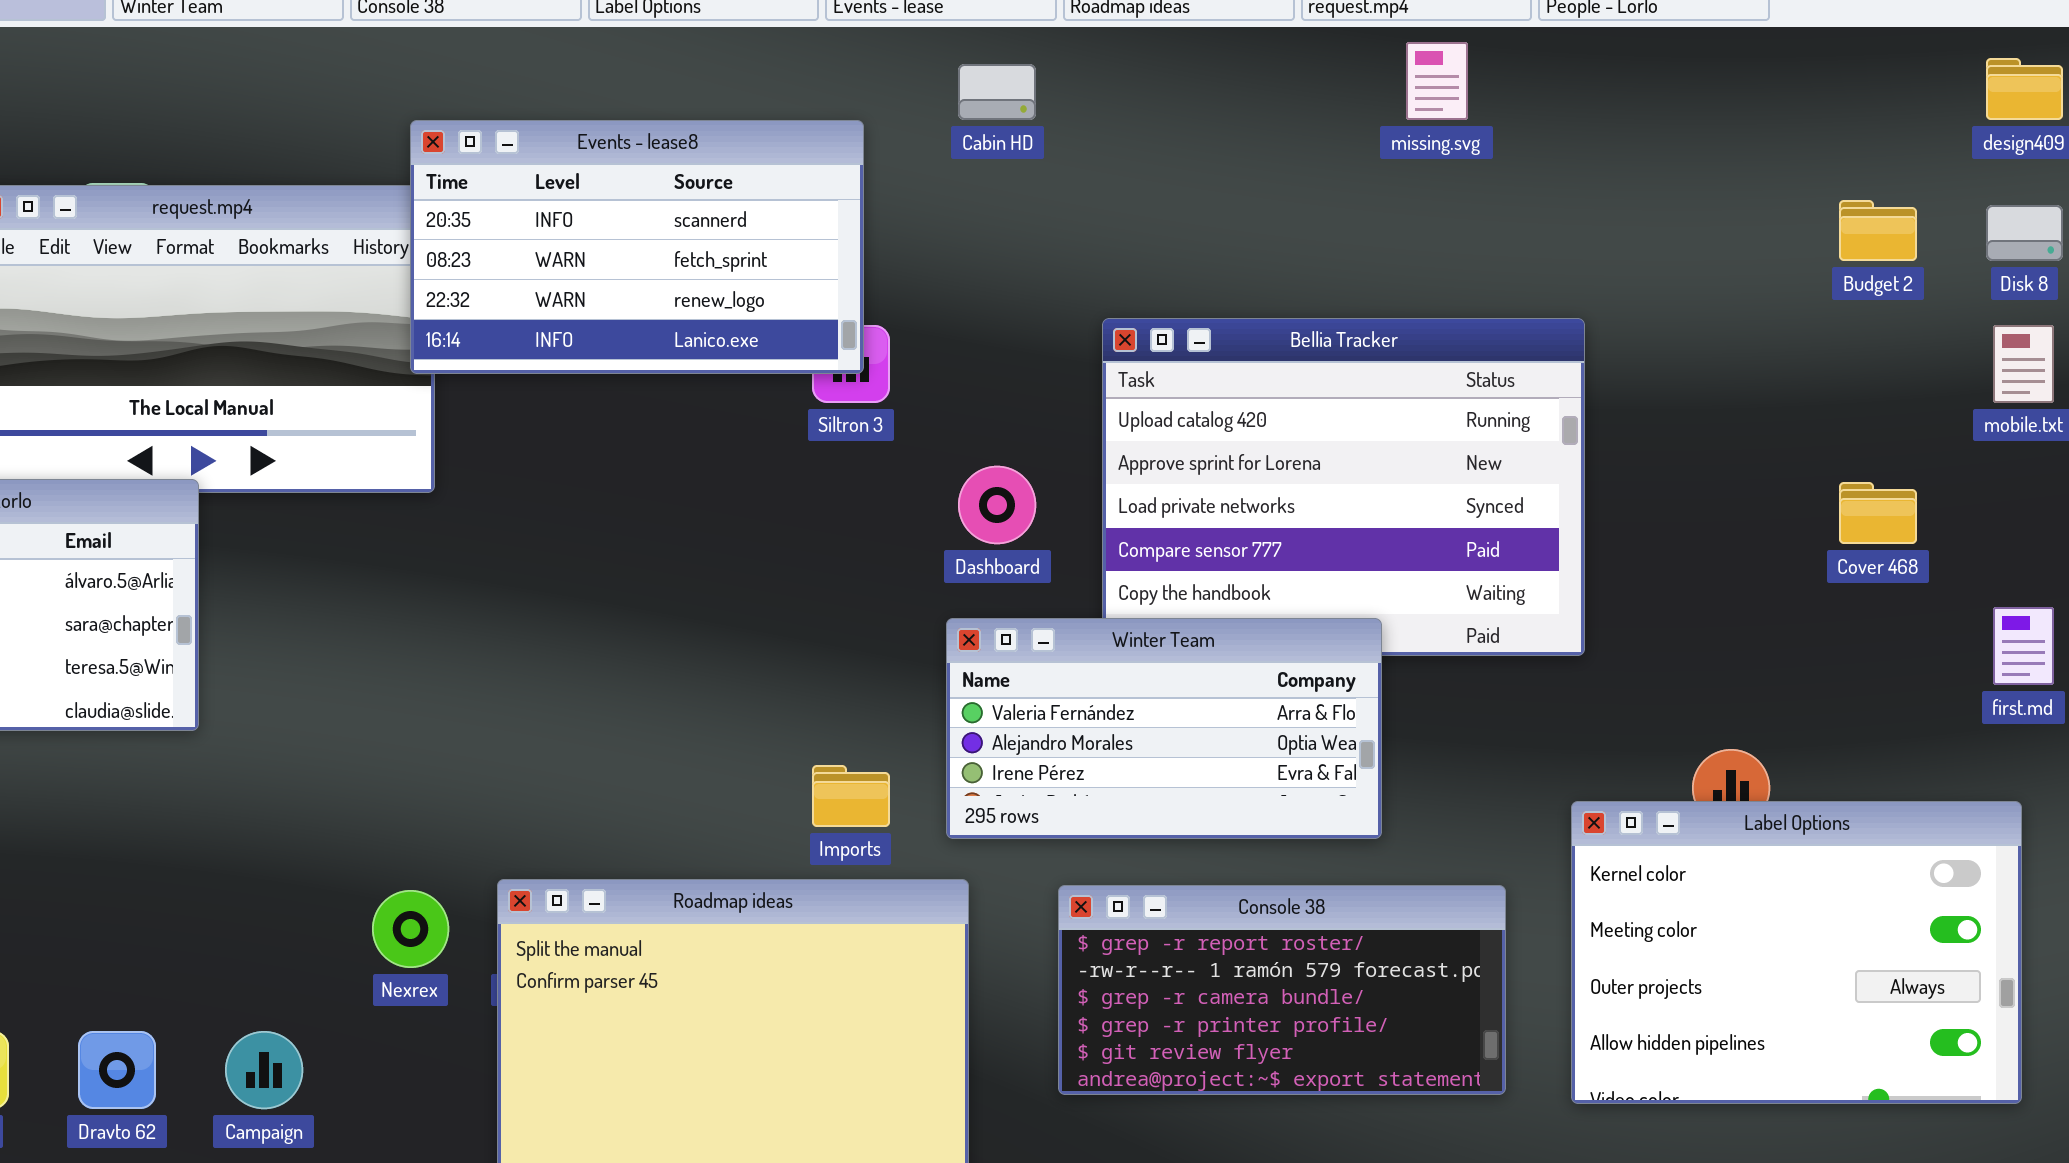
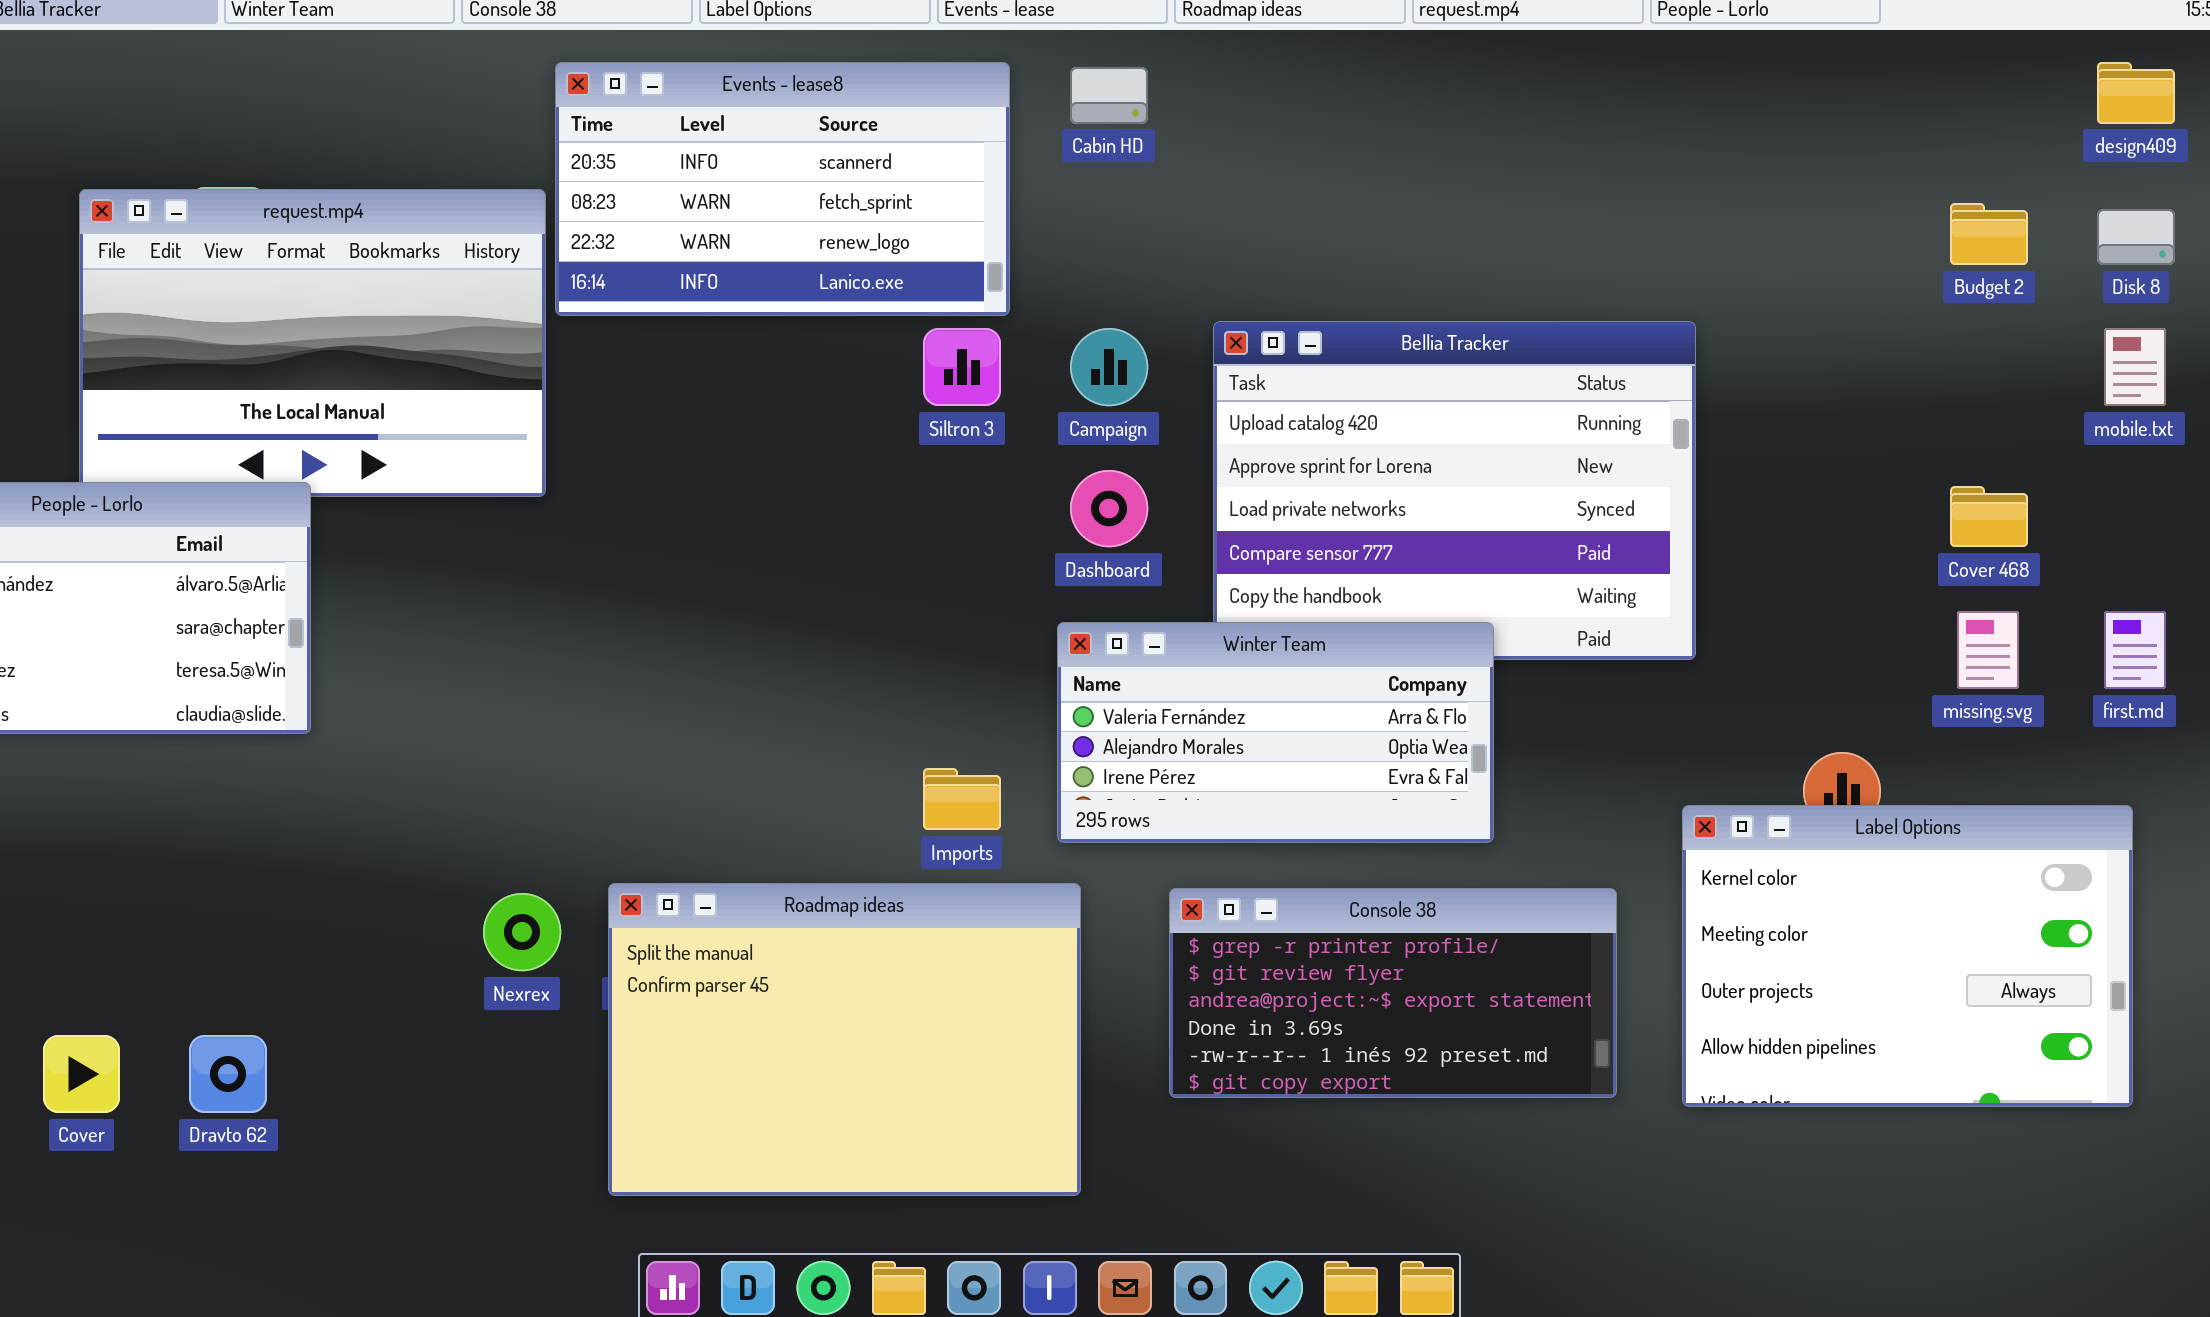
missing.svg: [1406,42,1468,120] -> [1957,611,2019,689], moved
Events - lease8: [410,120,864,374] -> [555,62,1010,316], moved
Console 38: [1058,885,1506,1095] -> [1169,888,1617,1098], scrolled down 3 rows
Campaign: [225,1031,303,1109] -> [1070,328,1148,406], moved

